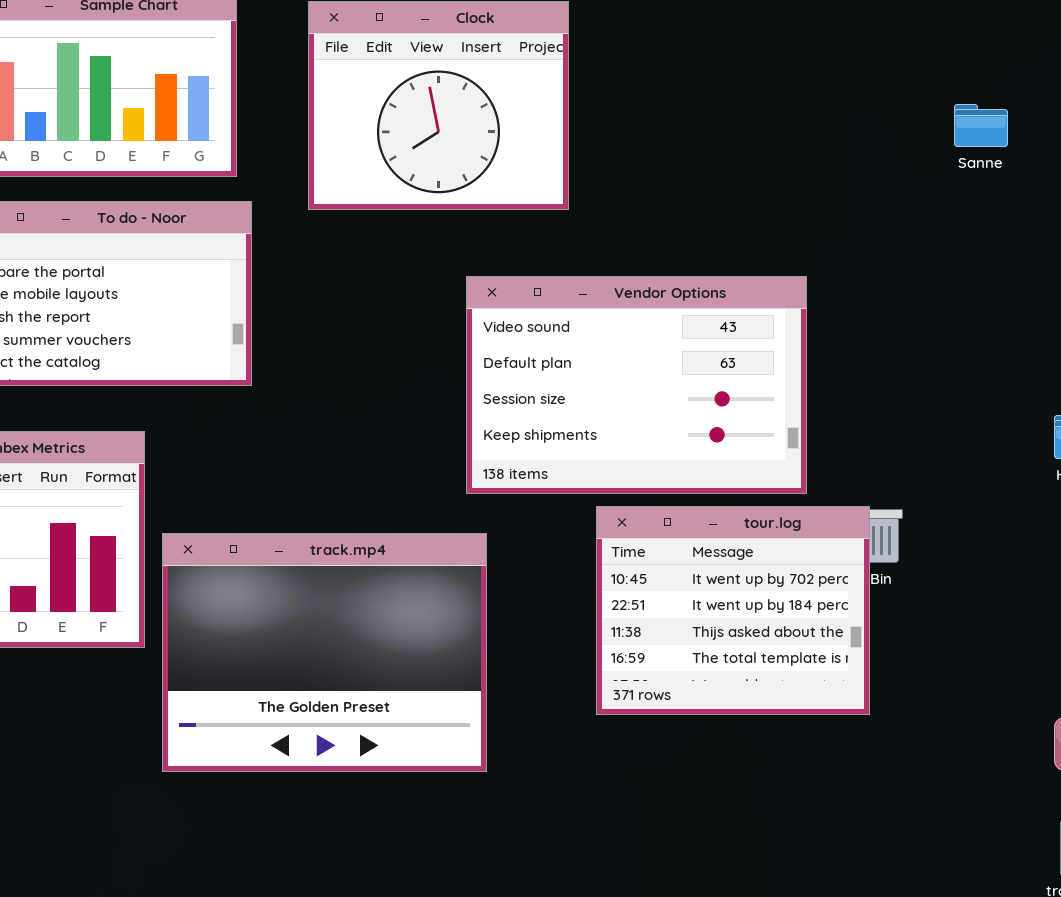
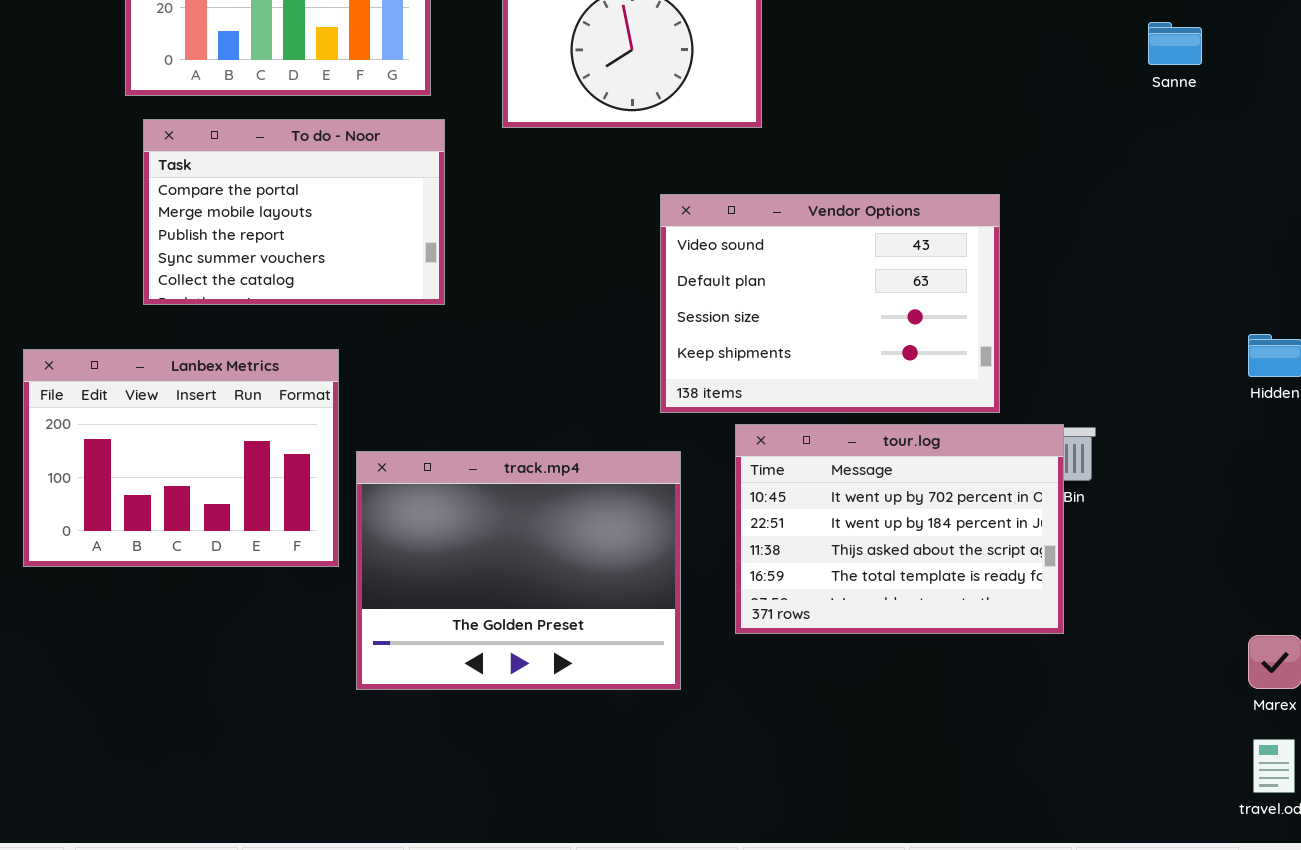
tour.log: [596,506,870,715] -> [735,424,1064,634], resized

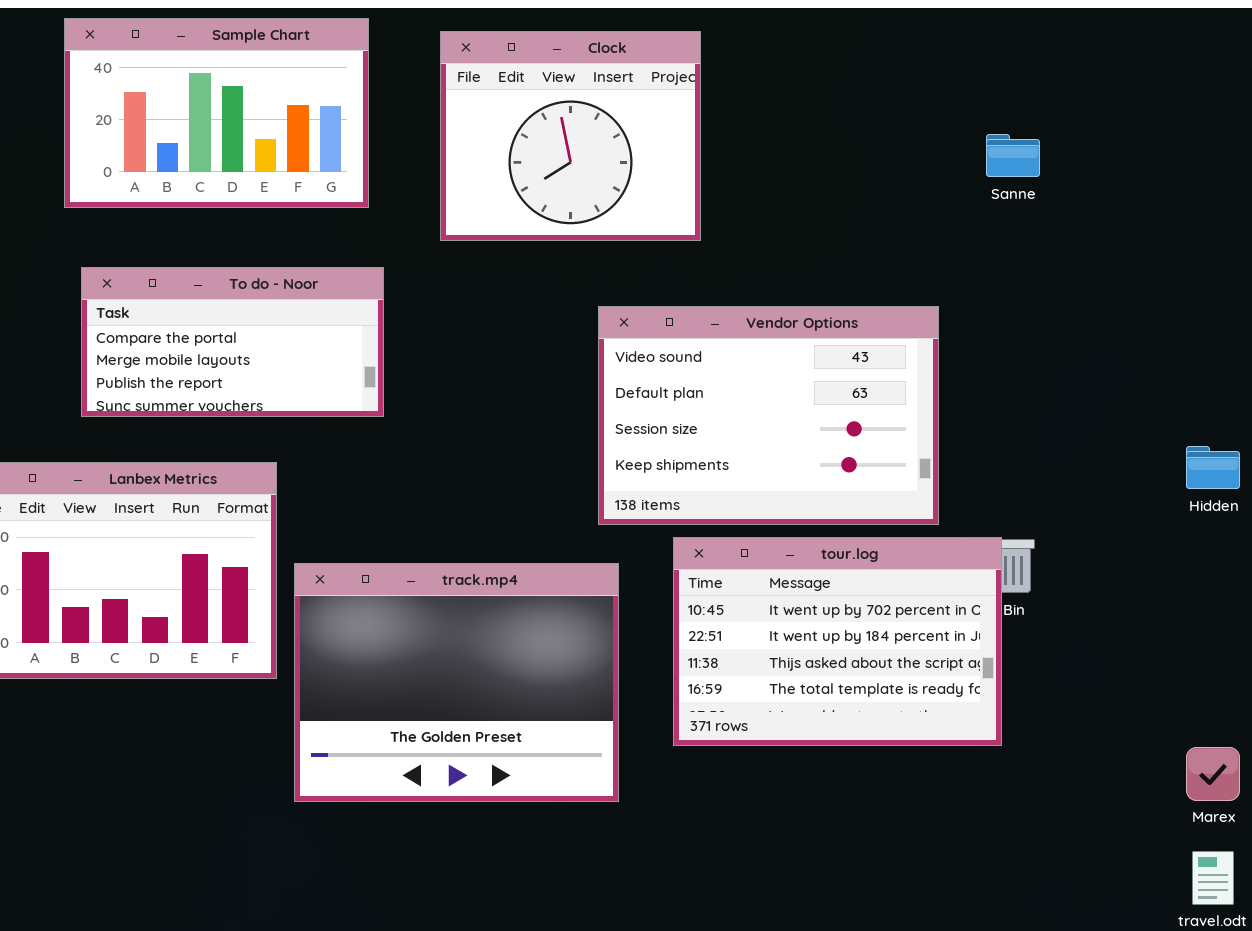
Sanne: [1148,22,1202,65] -> [986,134,1040,177], moved
To do - Noor: [143,119,445,305] -> [81,267,384,417], resized

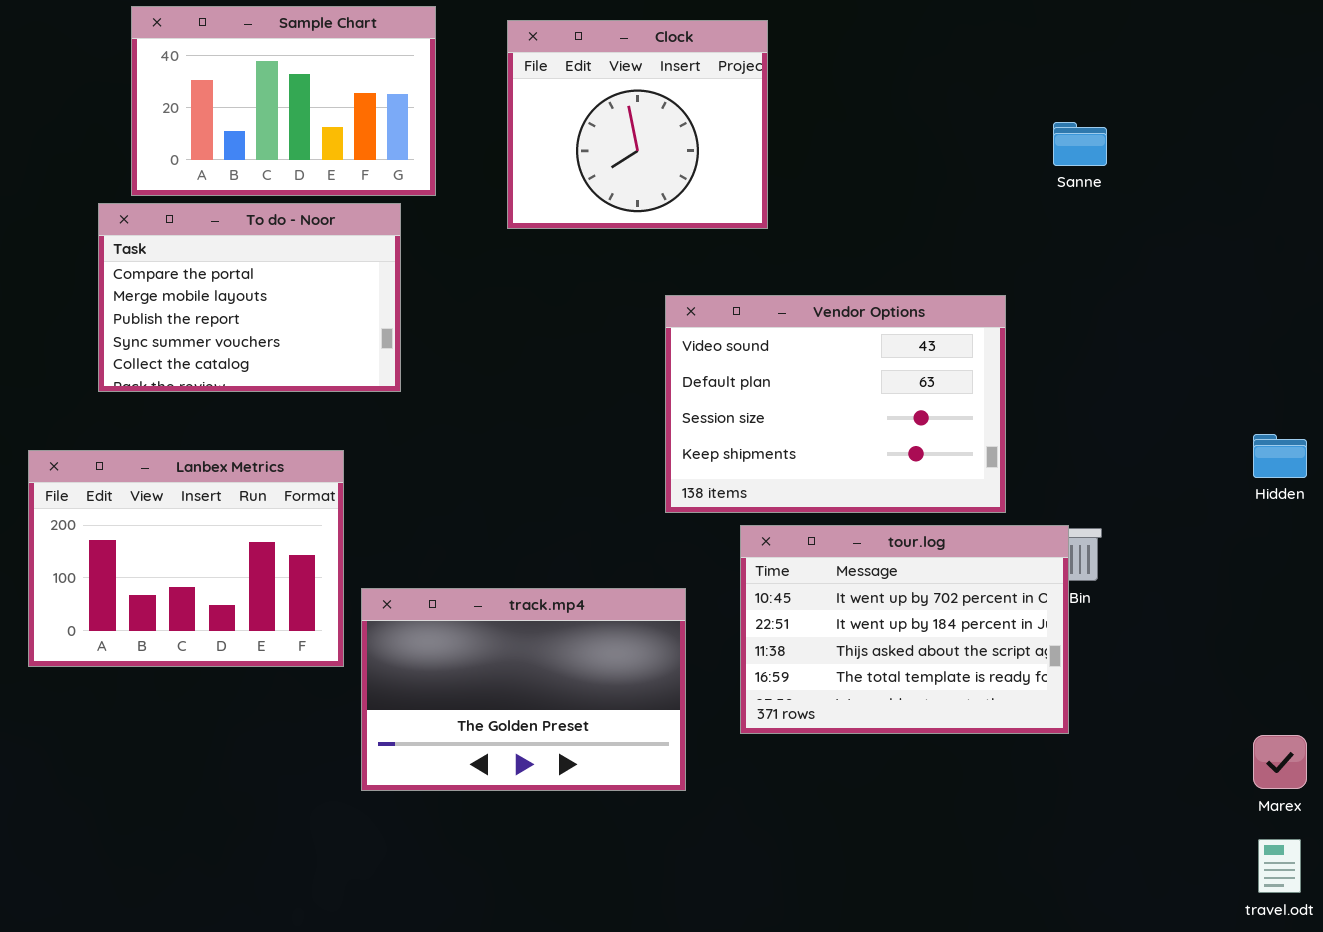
To do - Noor: [81,267,384,417] -> [98,203,401,392], moved, resized
track.mp4: [294,563,619,802] -> [361,588,686,791], resized

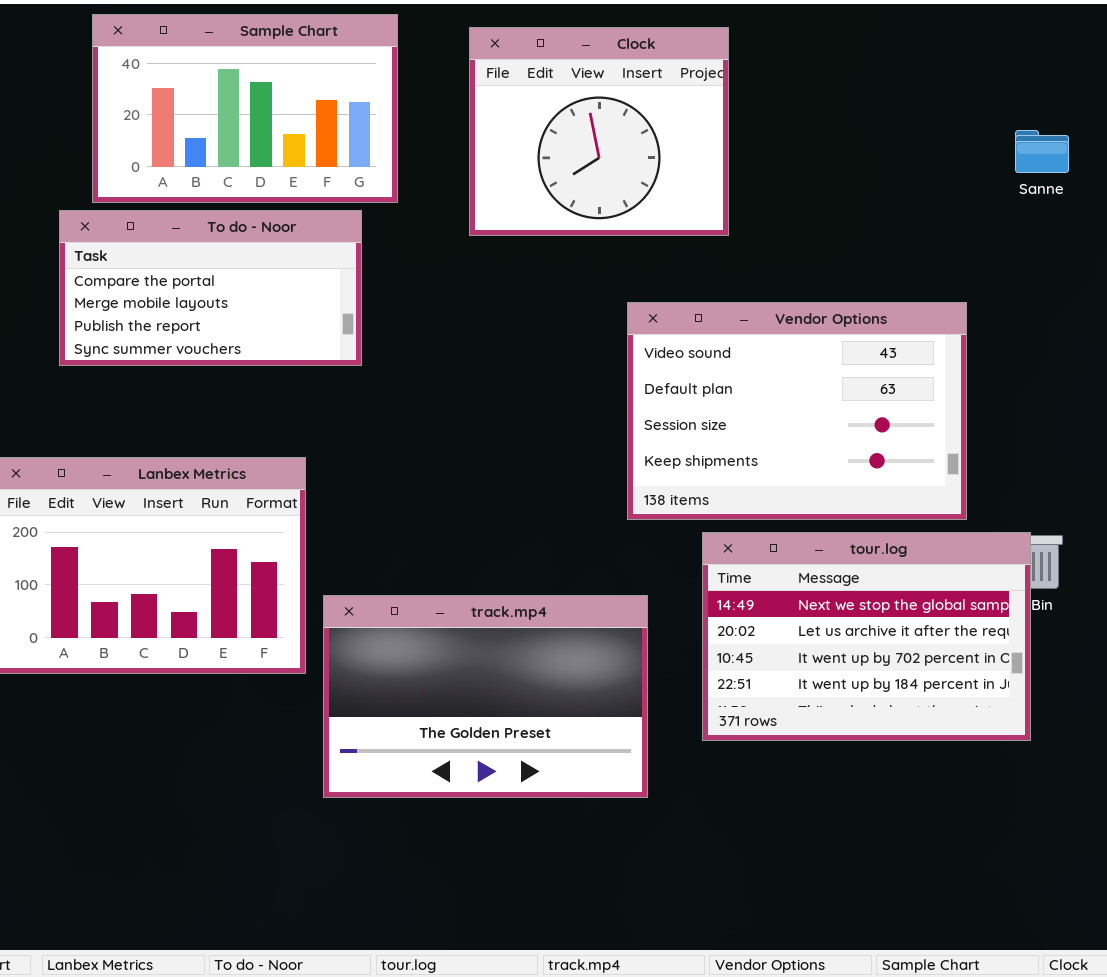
To do - Noor: [98,203,401,392] -> [59,210,362,366], resized
tour.log: [740,525,1069,734] -> [702,532,1031,741], scrolled up 2 rows

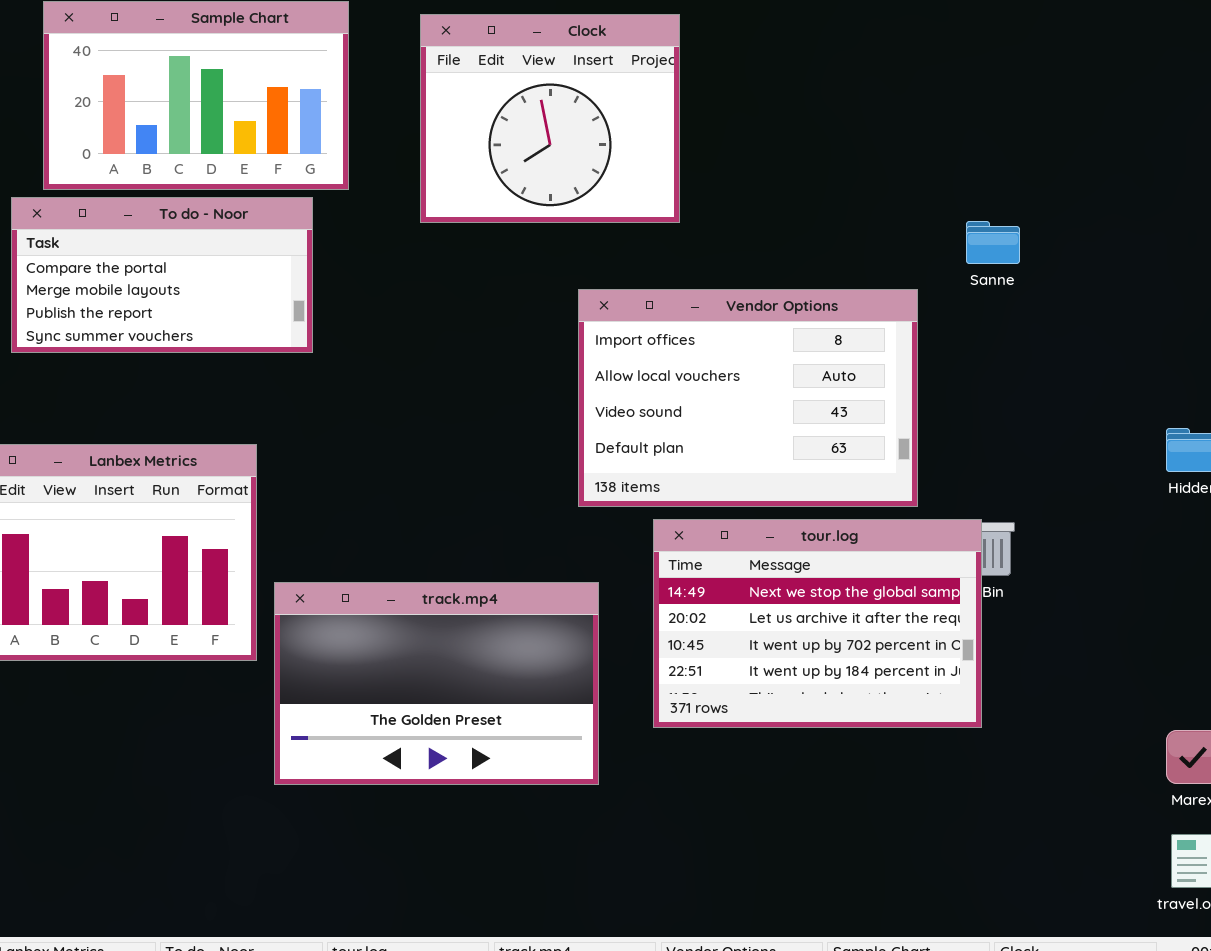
Sanne: [1015,130,1069,173] -> [966,221,1020,264], moved
Vendor Options: [627,302,967,520] -> [578,289,918,507], scrolled up 2 rows

